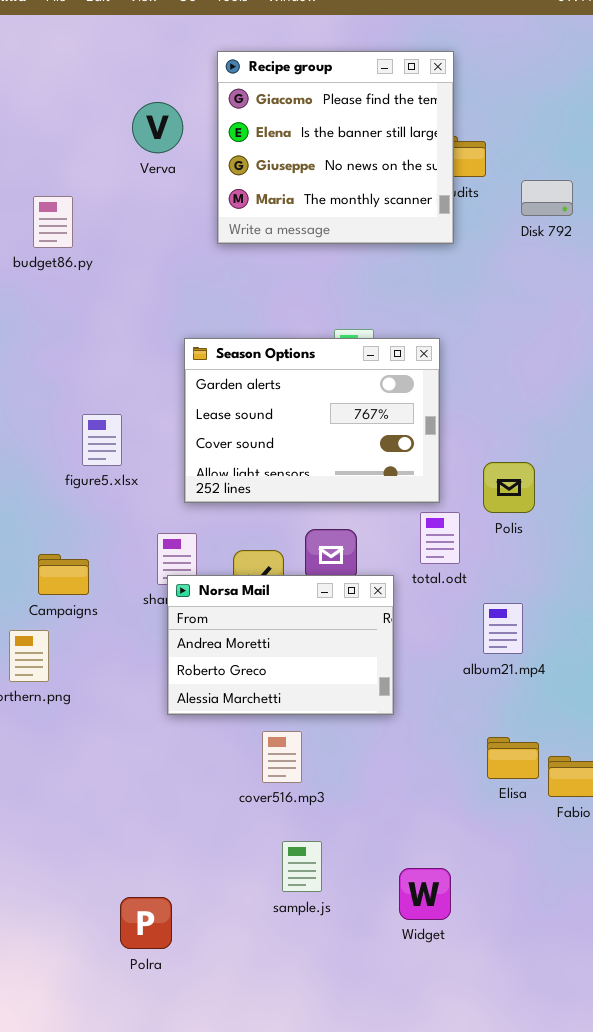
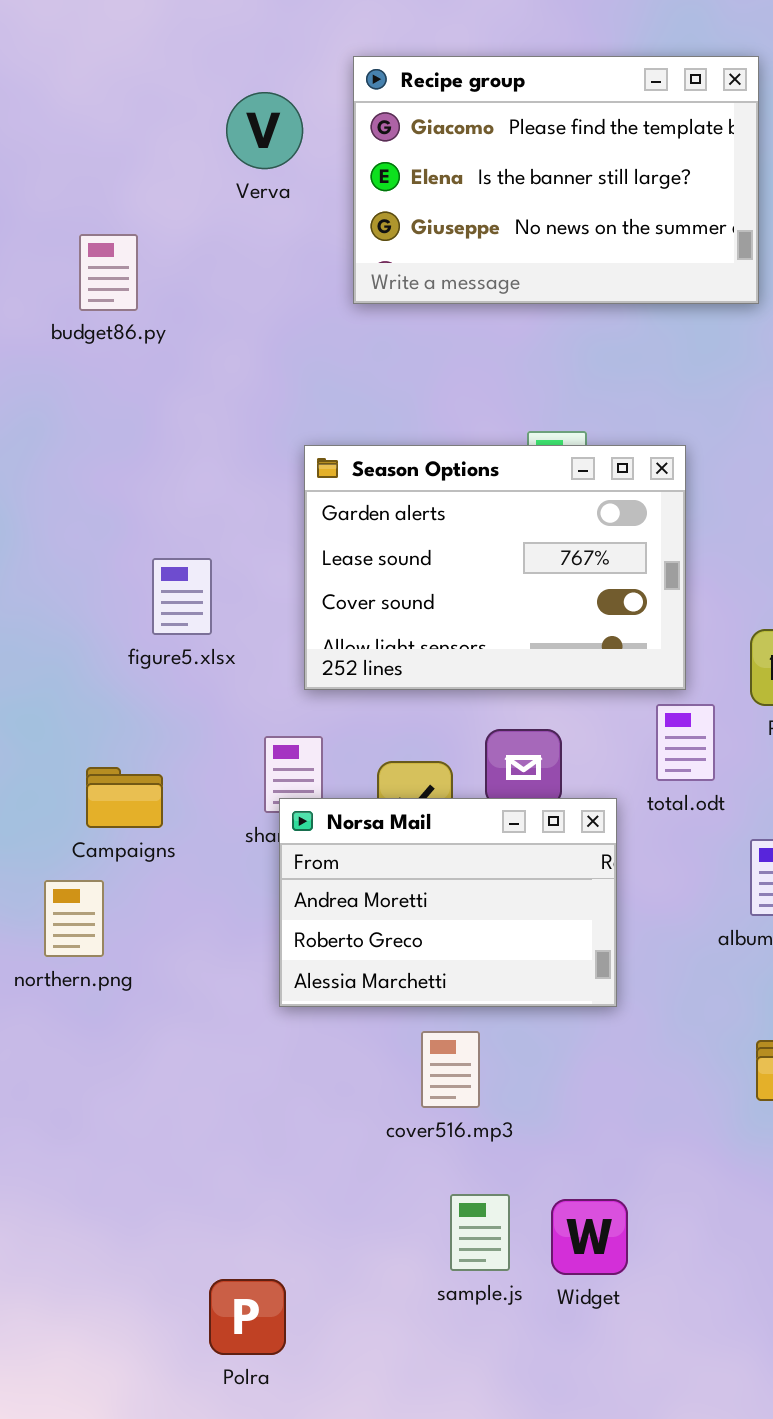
Recipe group: [217,51,454,244] -> [353,56,759,304], resized
Widget: [399,868,451,920] -> [551,1199,628,1275], moved

